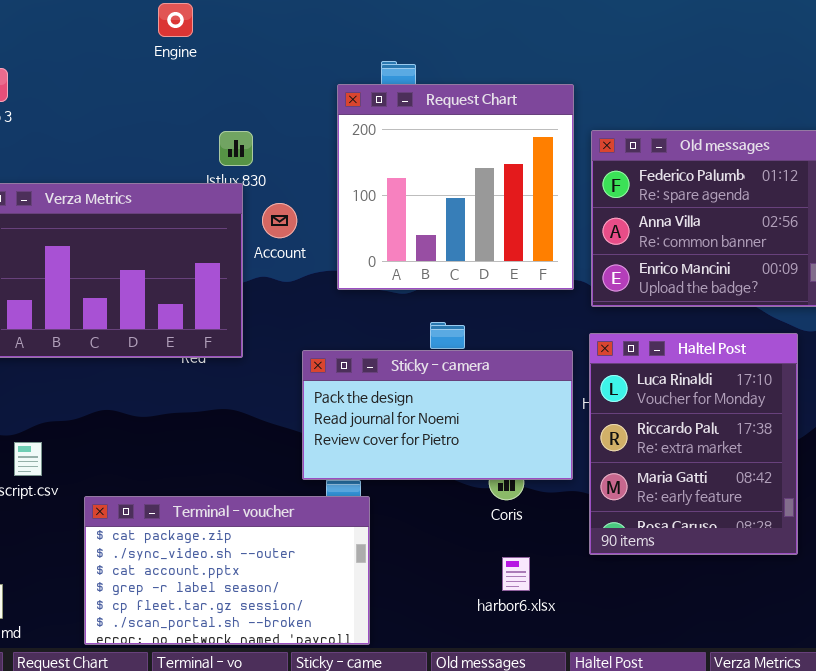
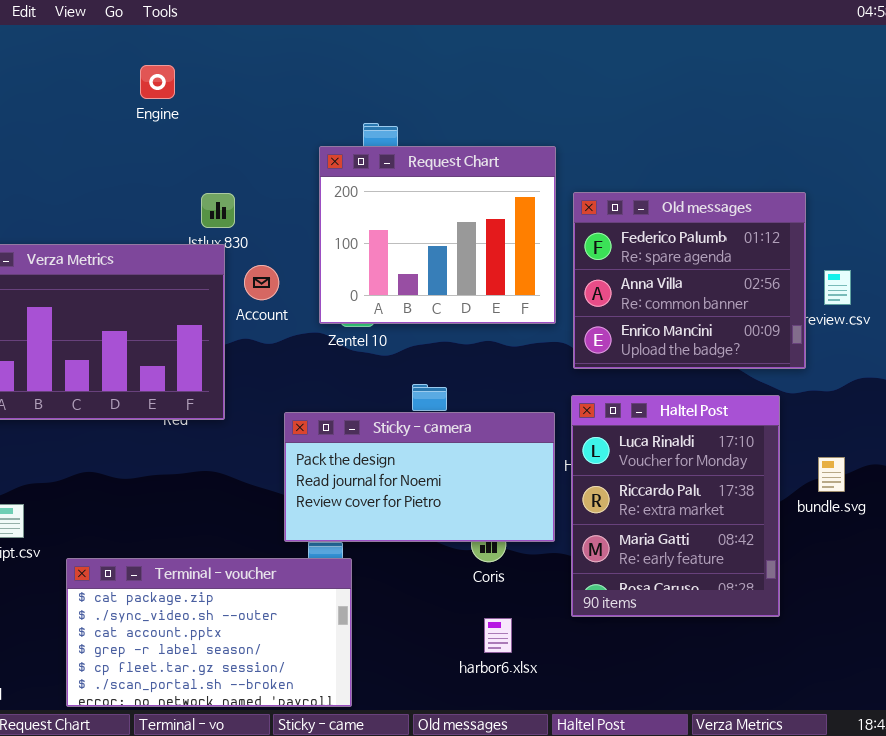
Request Chart: [337,84,574,290] -> [319,146,556,324], resized

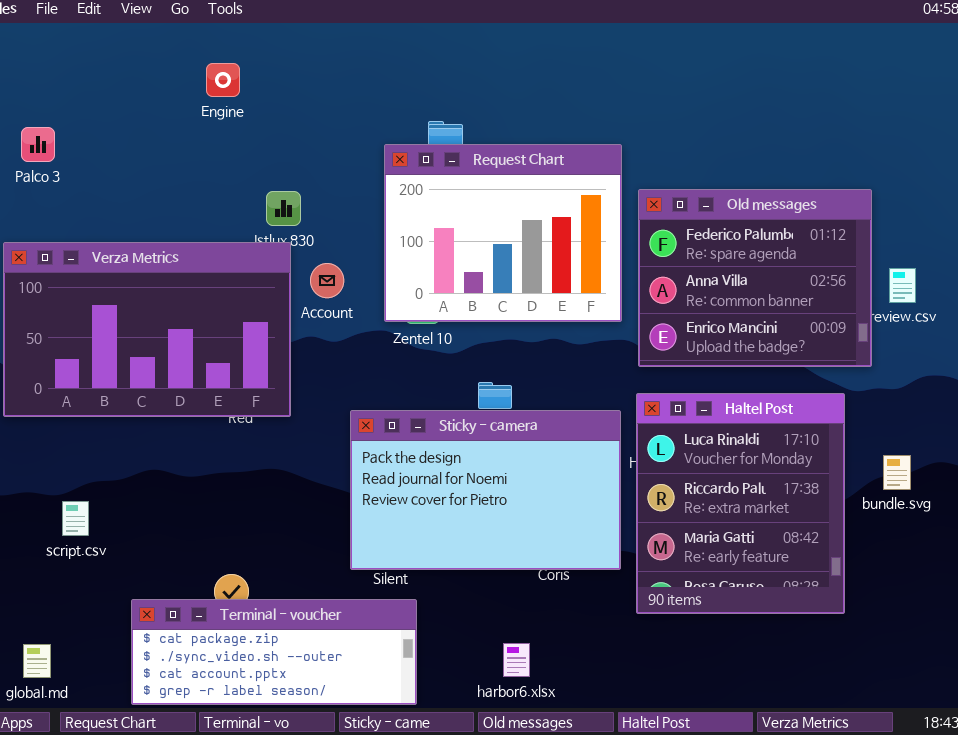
Sticky - camera: [284,412,555,542] -> [350,410,621,570], resized
Terminal - voucher: [66,558,352,707] -> [131,599,417,705], resized
harbor6.xlsx: [484,618,512,653] -> [503,643,530,677], moved

